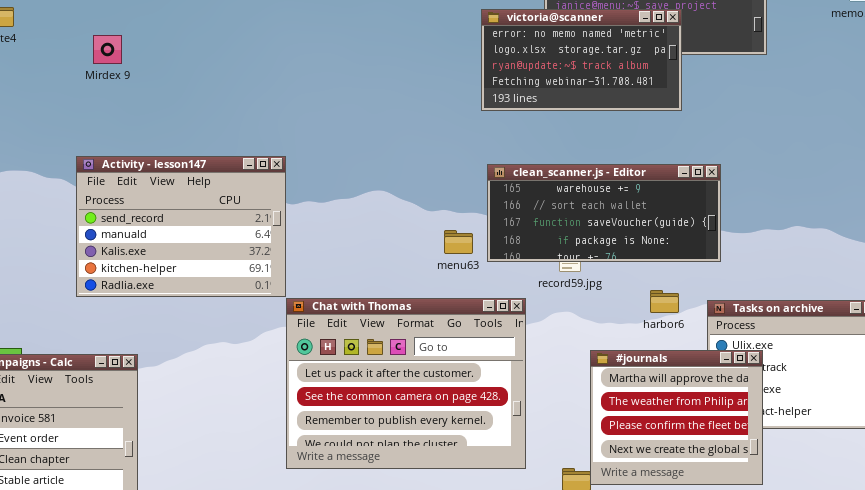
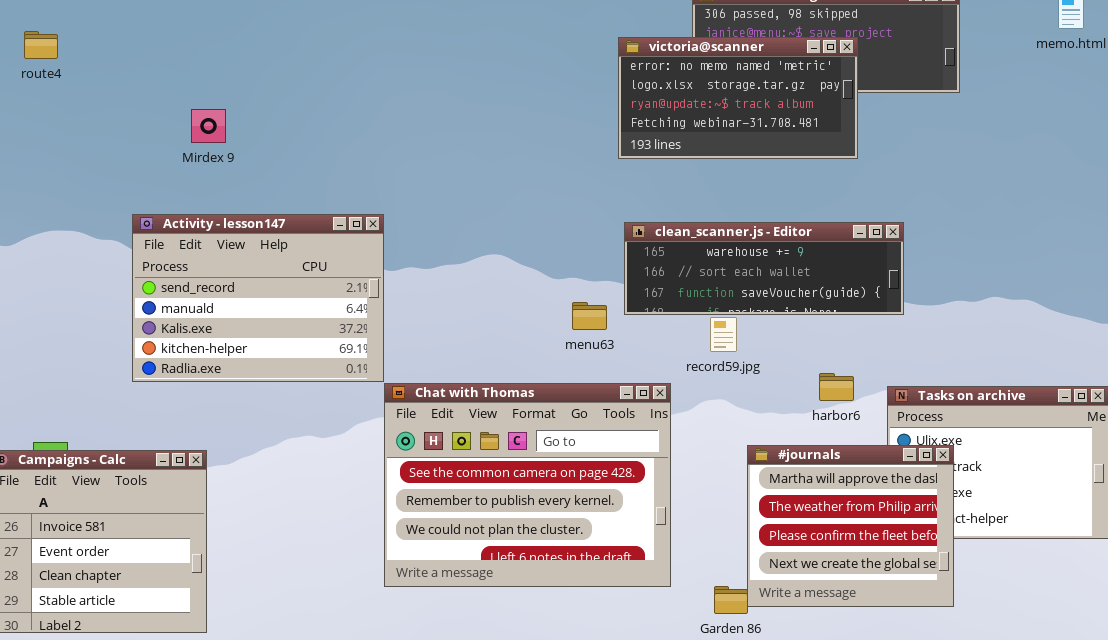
Mirdex 9: [93,35,122,64] -> [191,109,226,143], moved
clean_scanner.js - Editor: [487,164,721,262] -> [624,222,904,315], resized
Chat with Thomas: [286,298,526,469] -> [384,383,671,587], scrolled down 1 row

